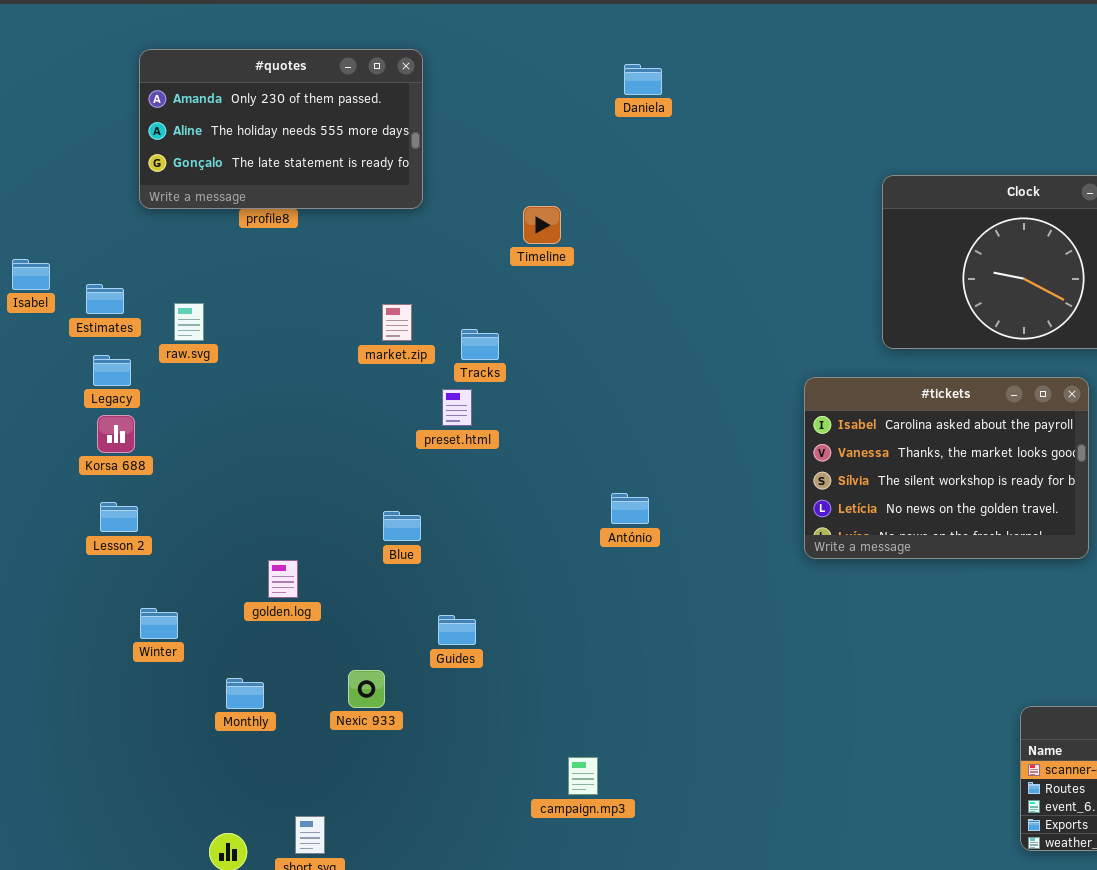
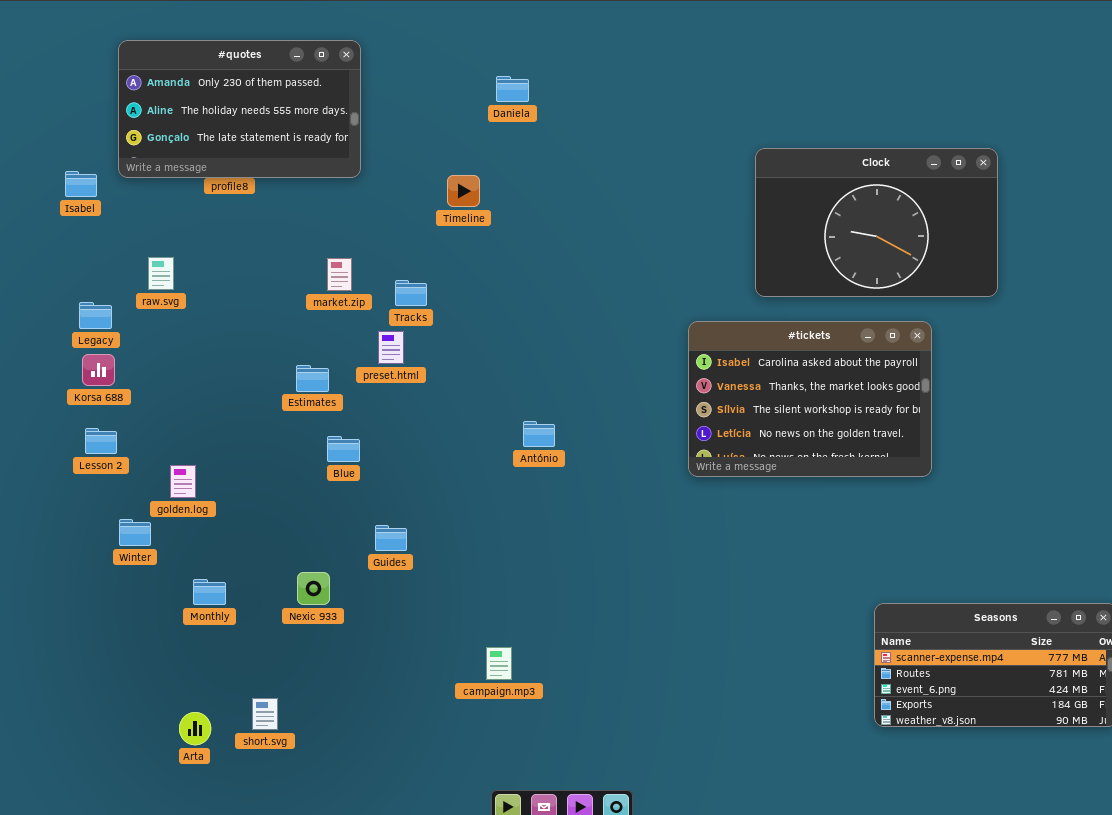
Daniela: [624,64,662,95] -> [496,76,529,102], moved
Isabel: [12,259,50,290] -> [65,171,97,197], moved
Estimates: [86,284,124,314] -> [296,365,329,392], moved
golden.log: [268,560,298,598] -> [170,465,196,498], moved

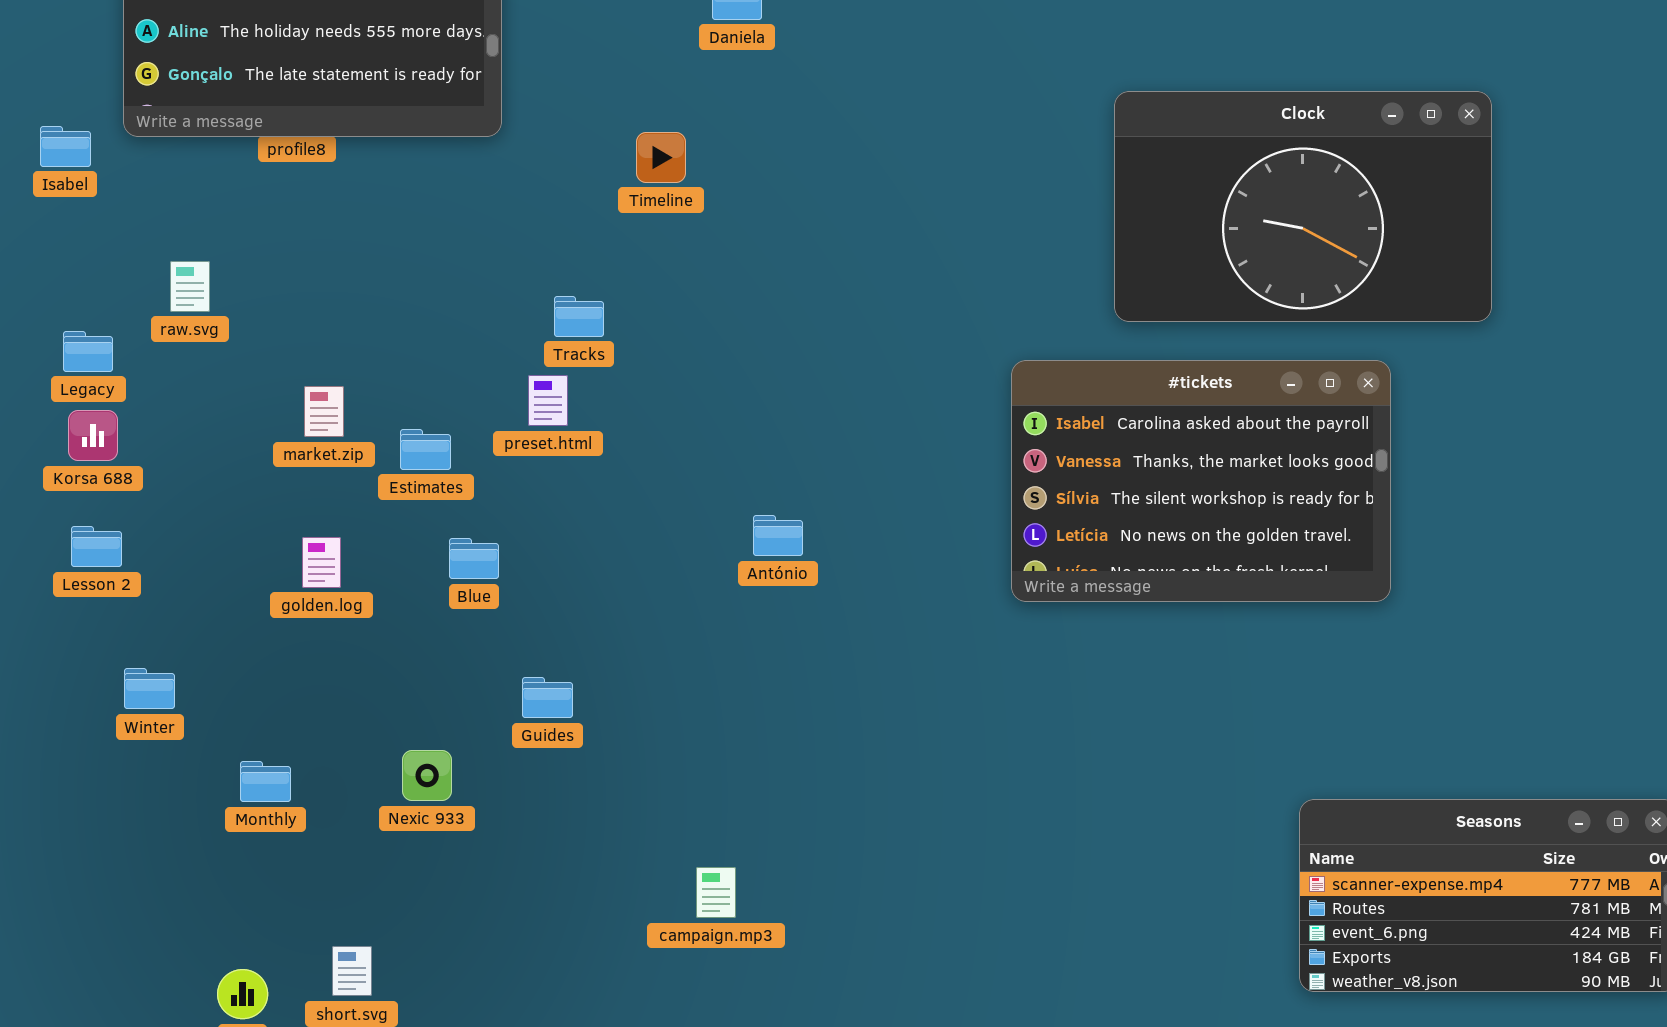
market.zip: [327,258,352,291] -> [304,386,344,437], moved
golden.log: [170,465,196,498] -> [302,537,341,588], moved

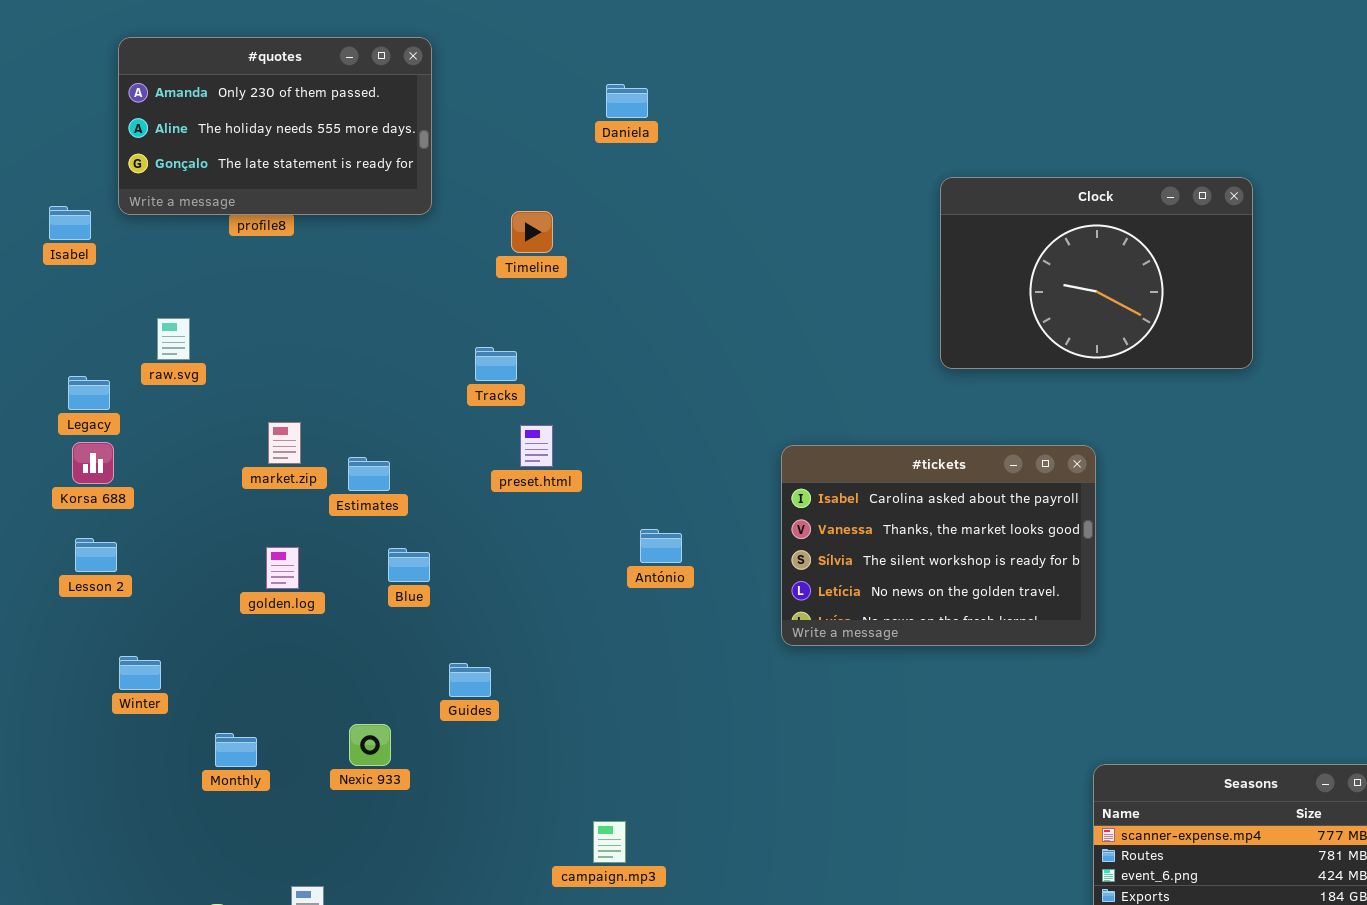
Timeline: [636,132,686,183] -> [511,211,553,253], moved
#tickets: [1011,360,1391,602] -> [781,445,1096,646], moved
preset.html: [528,375,568,426] -> [520,425,553,467], moved

